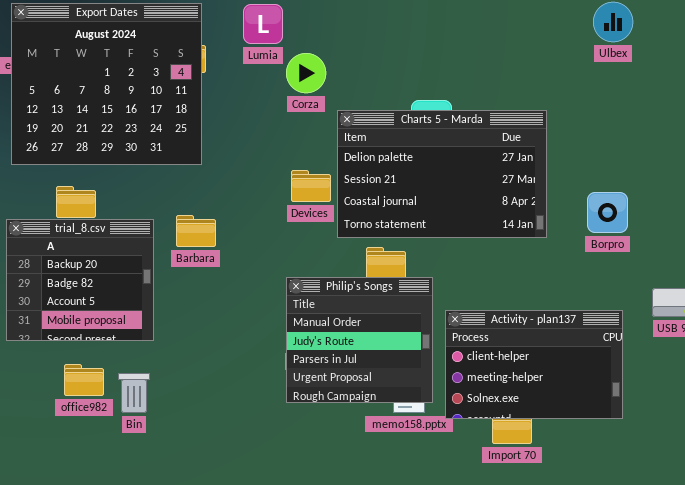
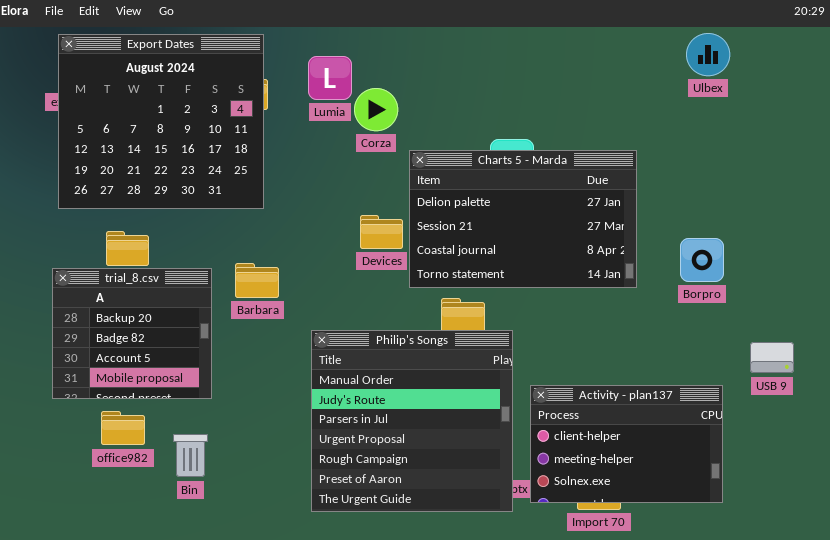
Lumia: [243,4,283,44] -> [308,56,352,100], moved
Philip's Songs: [286,277,433,403] -> [311,330,513,512], resized
Activity - plan137: [445,310,623,419] -> [530,385,723,503], moved
office982: [64,364,104,396] -> [101,411,145,445], moved

